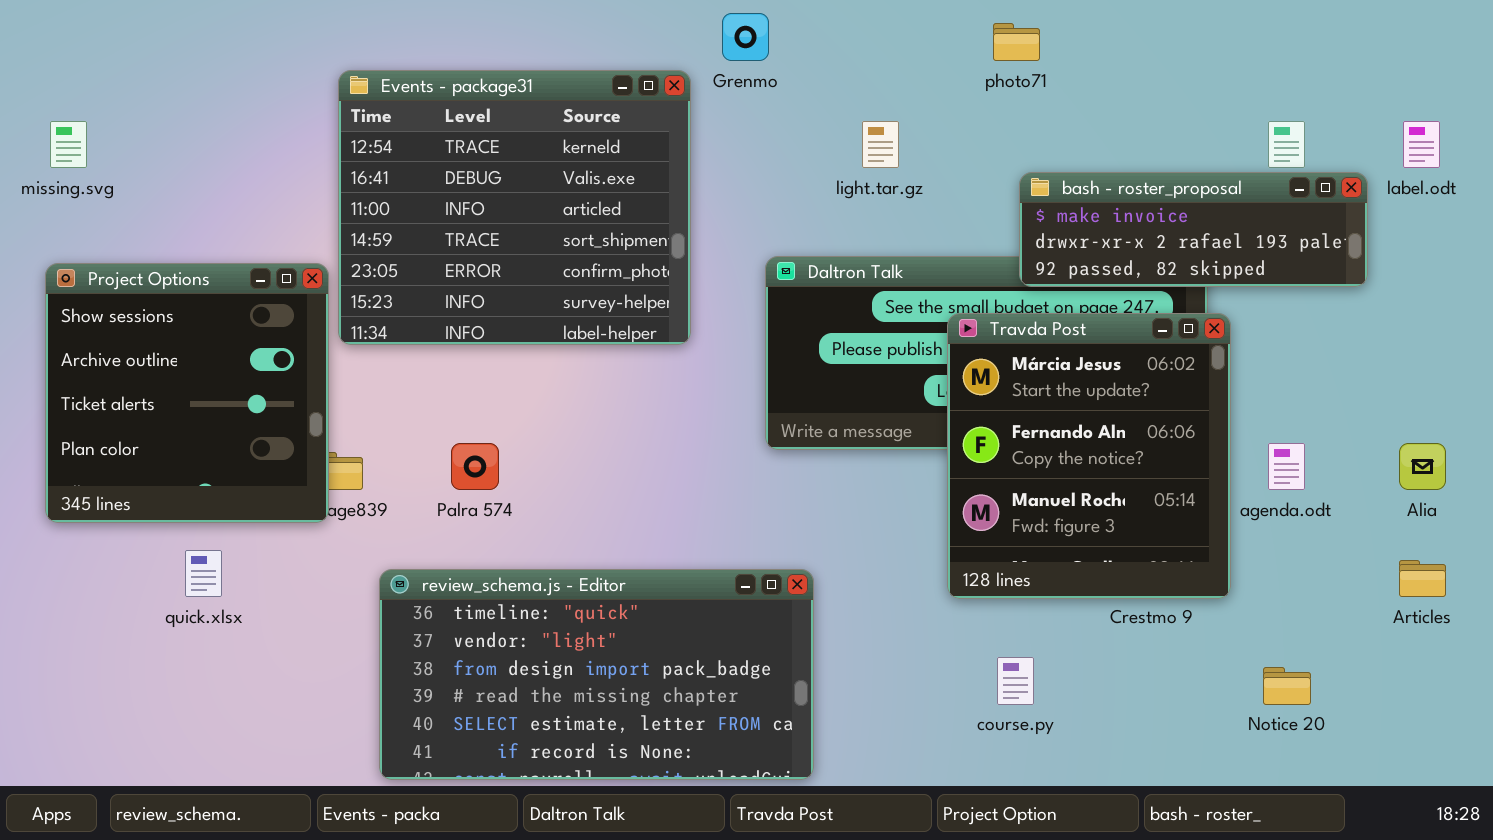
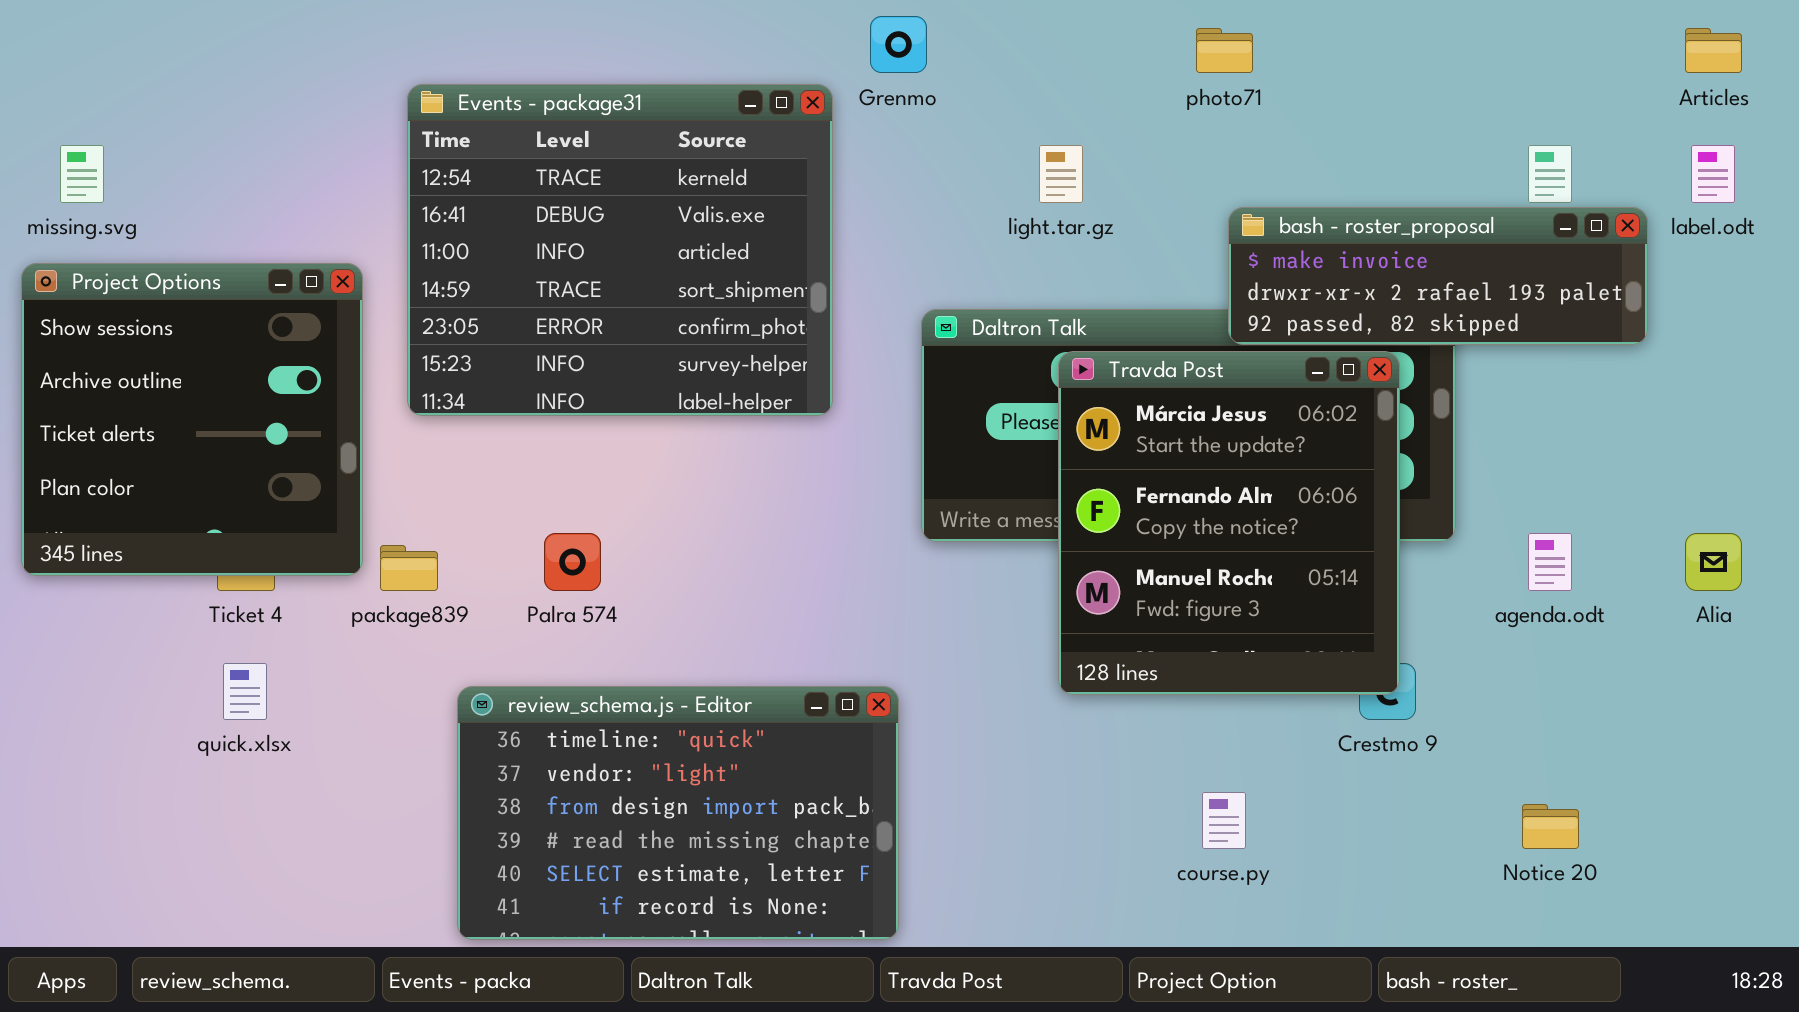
Project Options: [45,263,329,523] -> [21,263,363,576], moved
Travda Post: [947,313,1231,599] -> [1058,351,1400,695], moved
Articles: [1399,560,1446,597] -> [1685,28,1742,73], moved
review_schema.js - Editor: [379,569,814,780] -> [457,686,899,940], resized

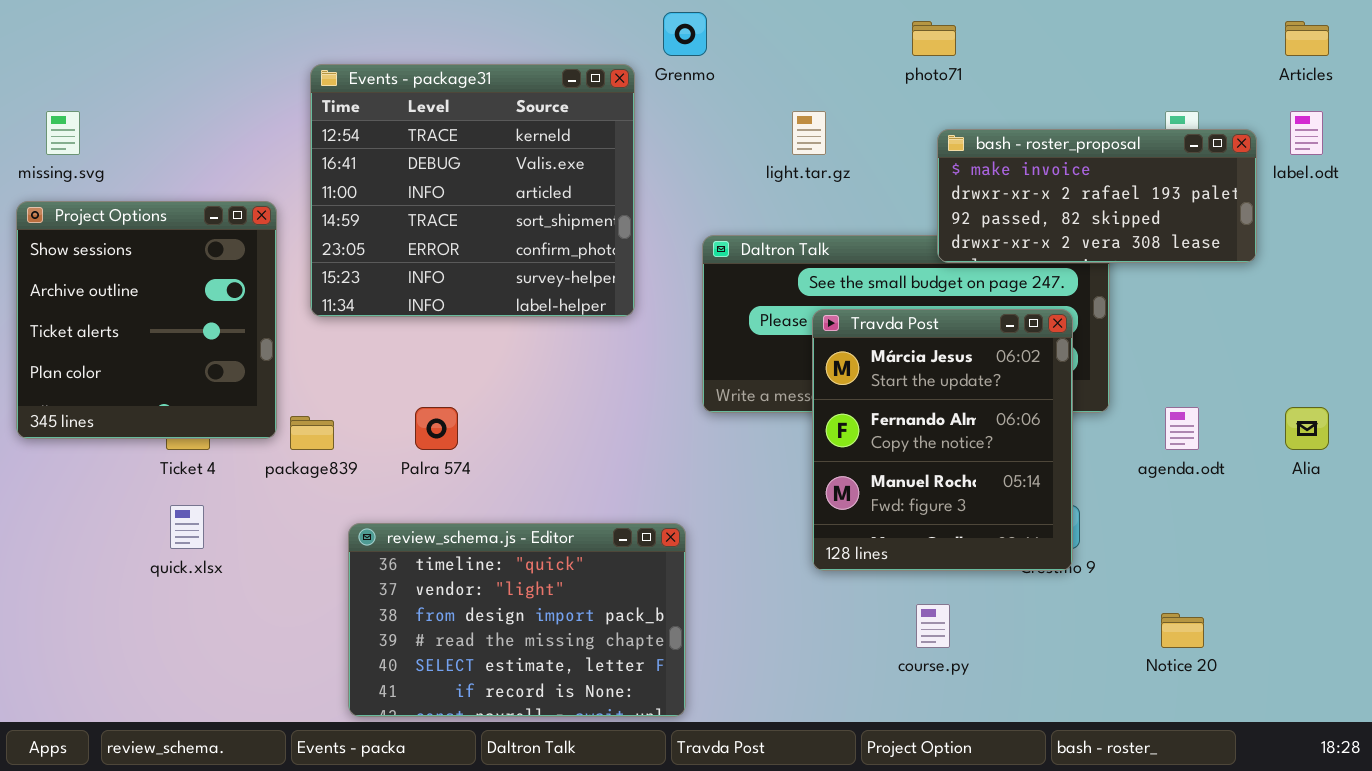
bash - roster_proposal: [1228,207,1648,345] -> [937,129,1257,263], resized
Travda Post: [1058,351,1400,695] -> [812,309,1073,571], moved

